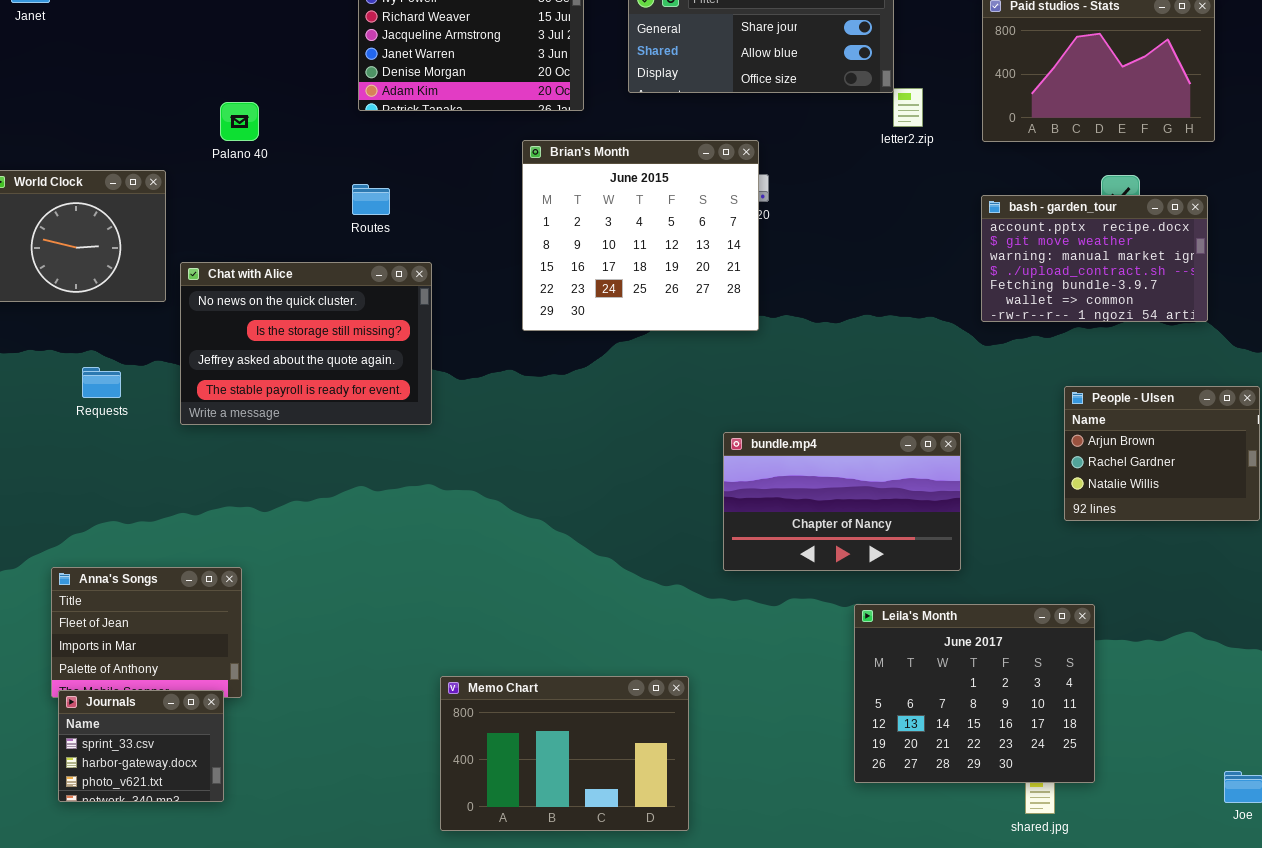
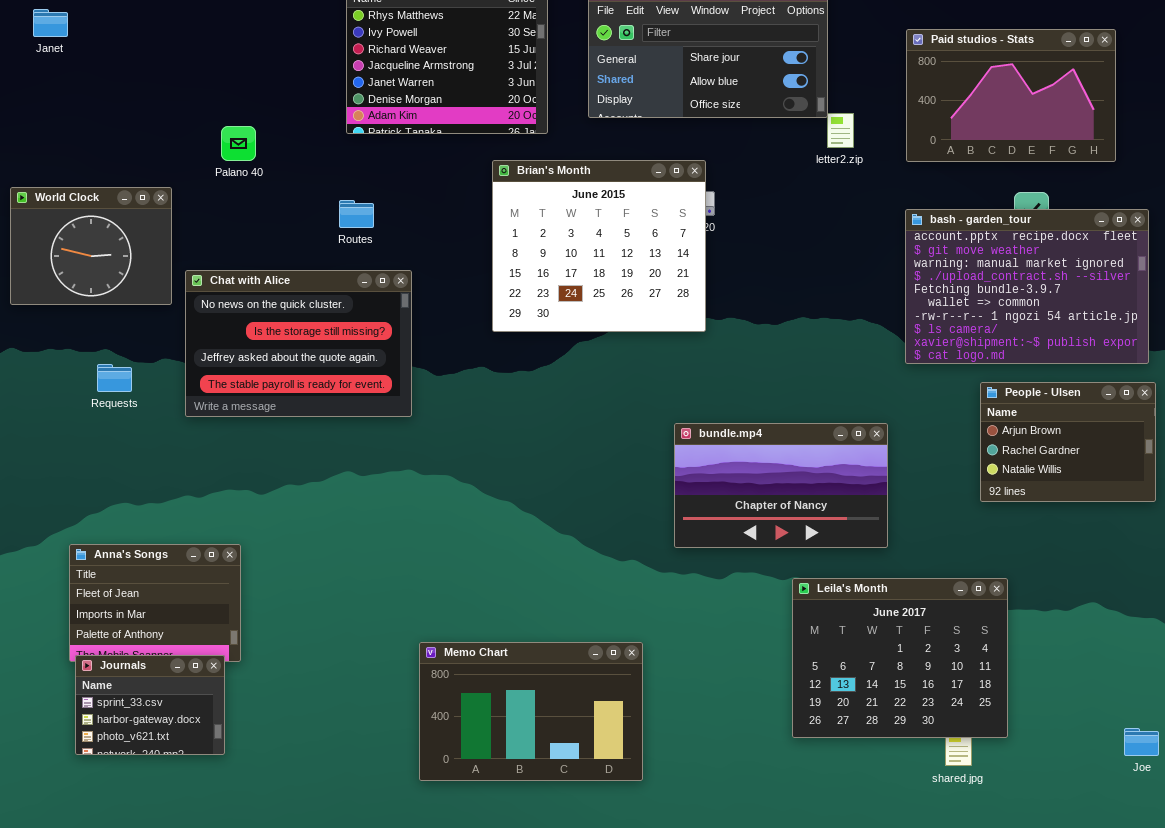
bash - garden_tour: [981,195,1208,322] -> [905,209,1149,364], resized

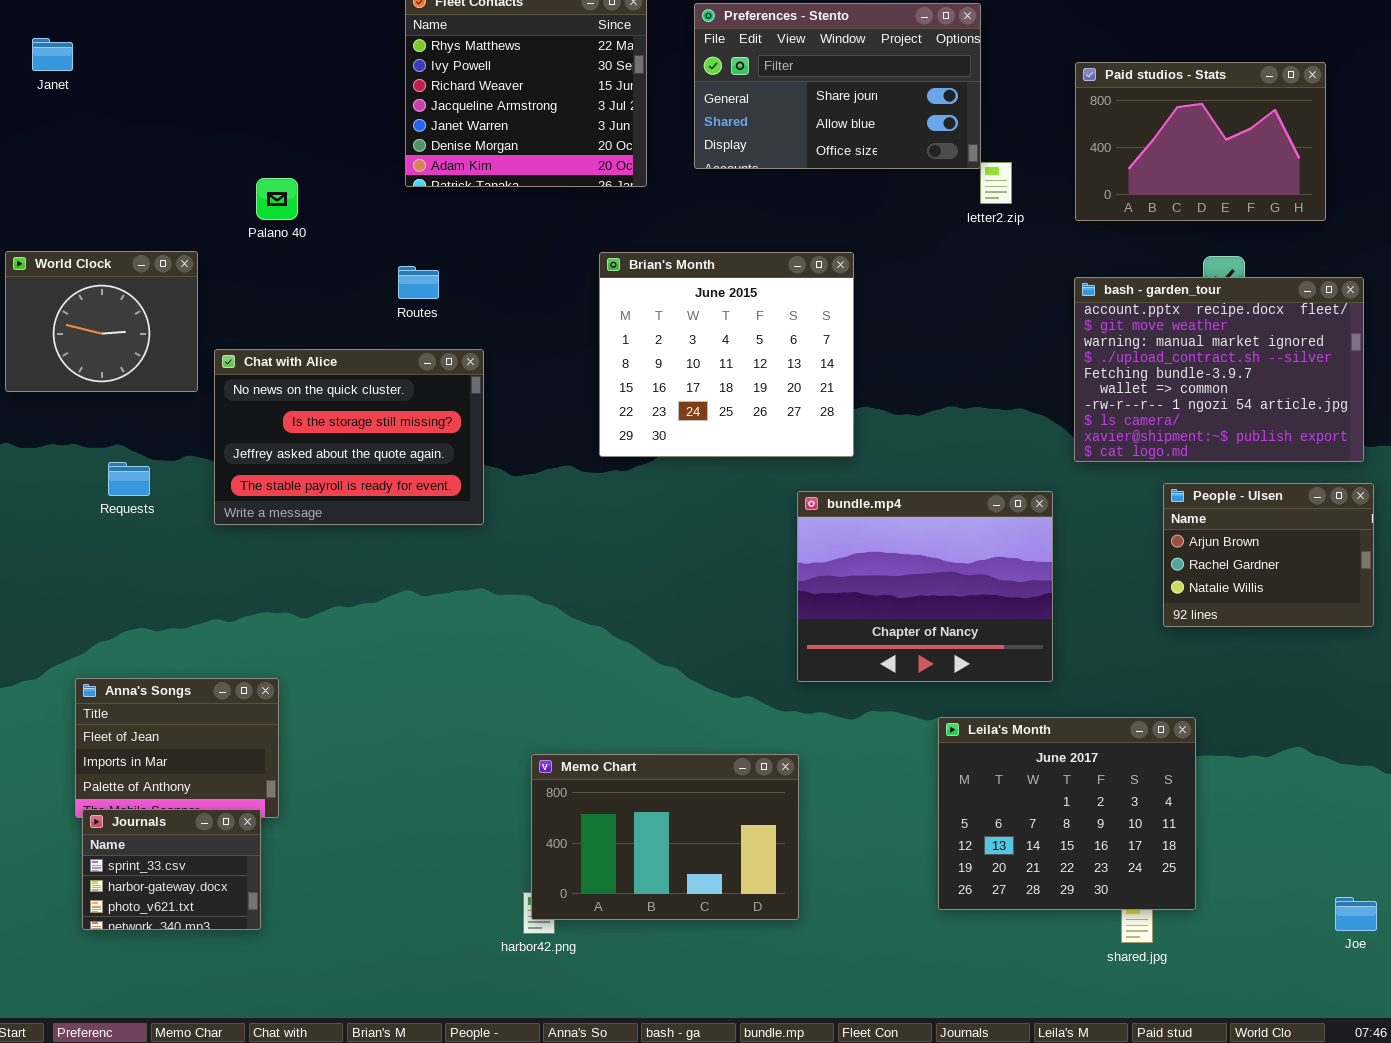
Brian's Month: [492,160,706,332] -> [599,252,854,457], moved
bundle.mp4: [674,423,888,548] -> [797,491,1053,682], resized
Memo Chart: [419,642,643,781] -> [531,754,799,920], moved

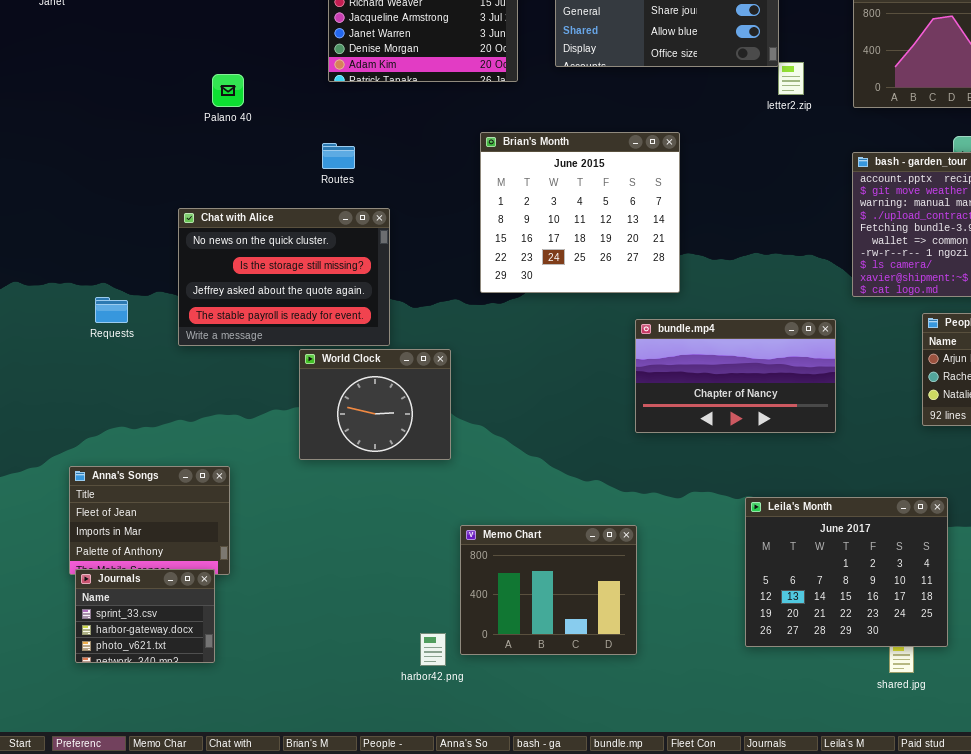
World Clock: [5,251,198,392] -> [299,349,451,460], moved
bundle.mp4: [797,491,1053,682] -> [635,319,836,433], resized
Memo Chart: [531,754,799,920] -> [460,525,637,655], resized

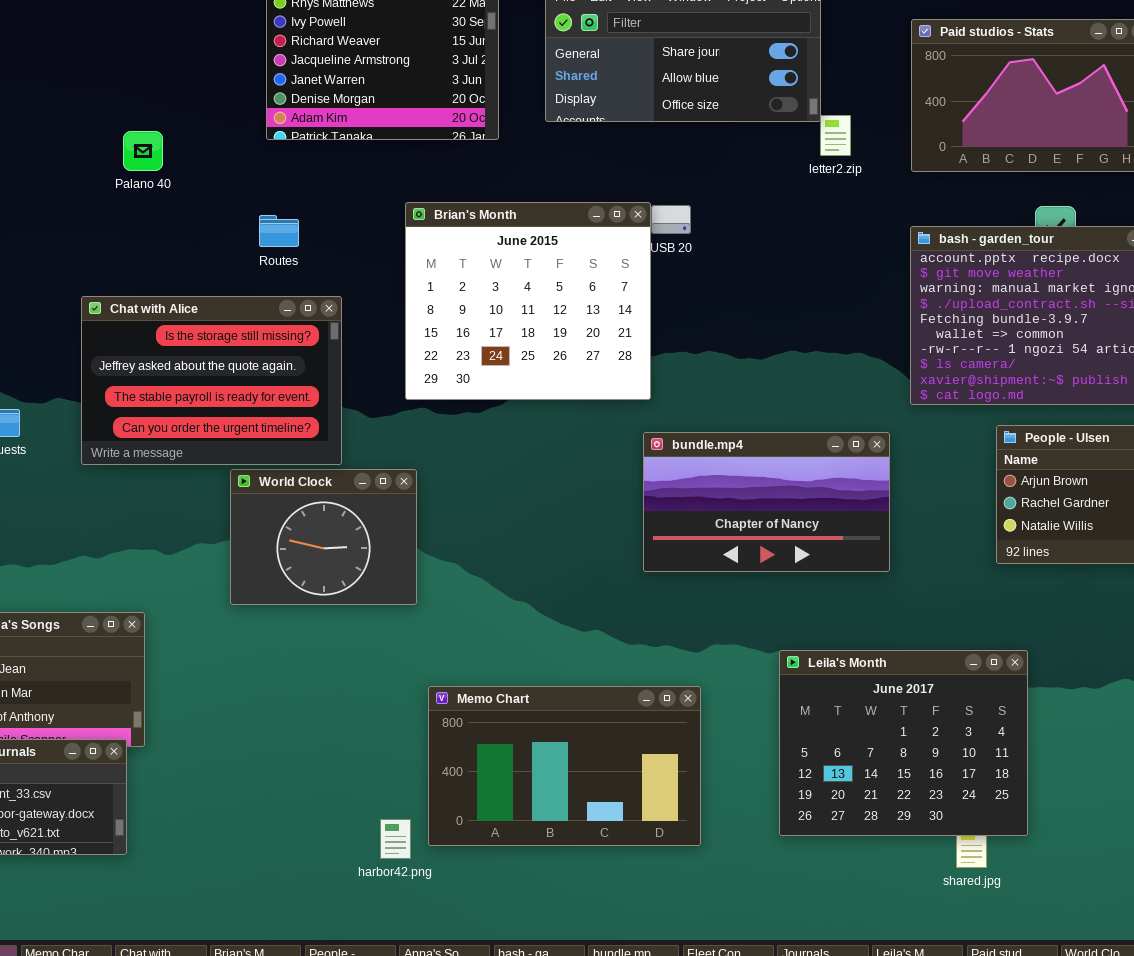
Brian's Month: [480,132,680,293] -> [405,202,651,400], moved
Chat with Alice: [178,208,390,346] -> [81,296,342,465], scrolled down 1 row
Memo Chart: [460,525,637,655] -> [428,686,701,846], resized

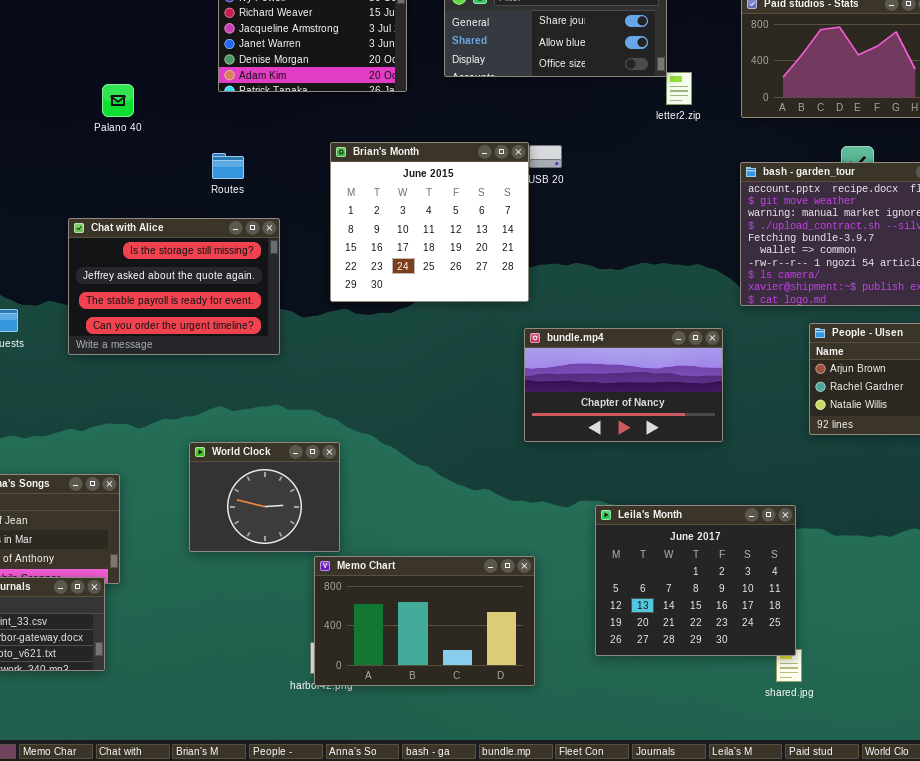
World Clock: [230,469,417,605] -> [189,442,340,552], moved
Leila's Month: [779,650,1028,836] -> [595,505,796,656], moved
Memo Chart: [428,686,701,846] -> [314,556,535,686], moved

